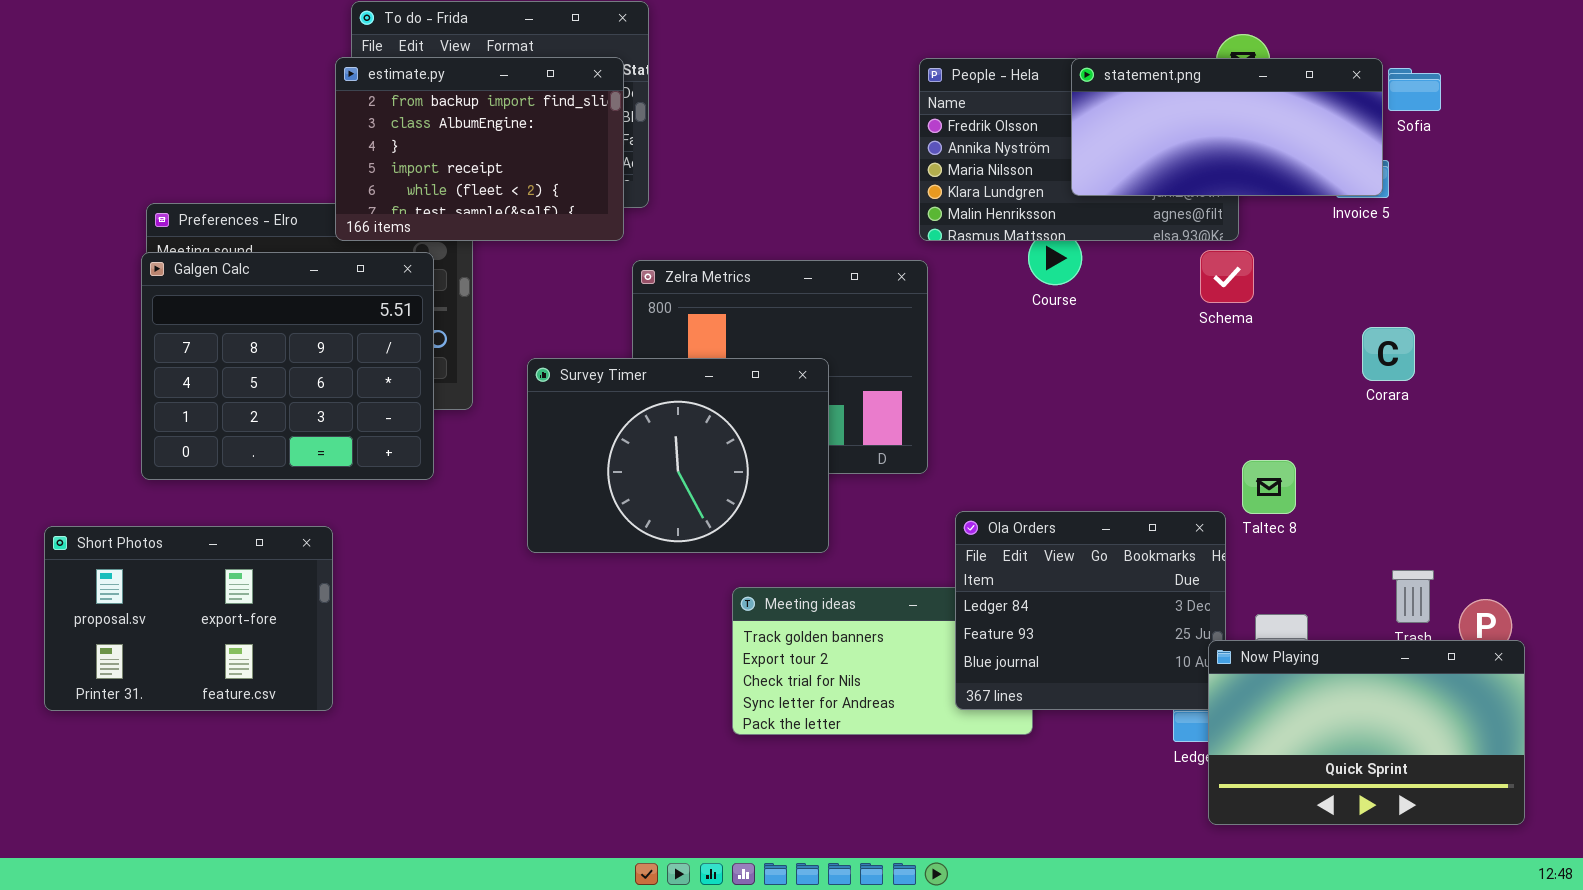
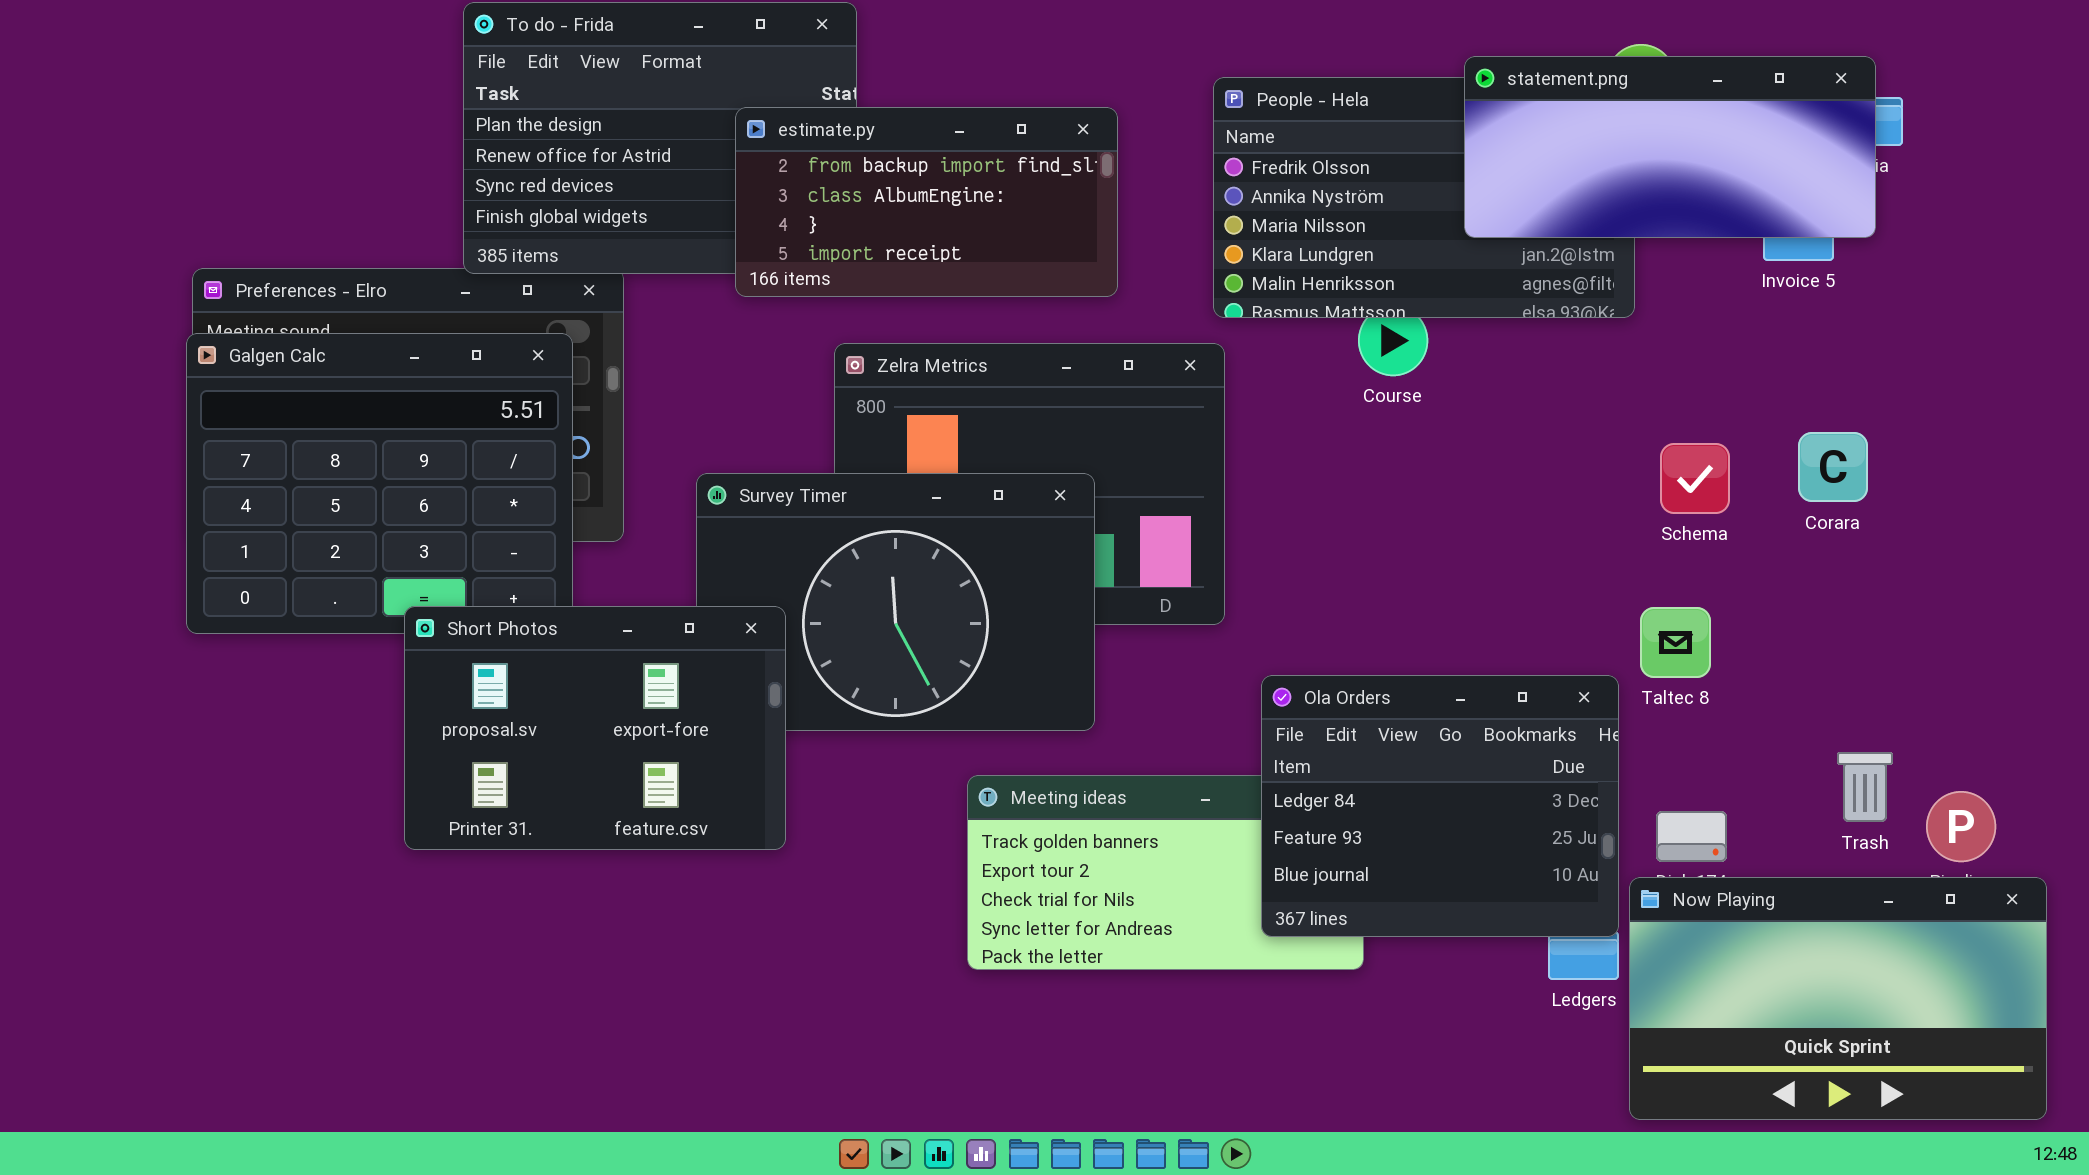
estimate.py: [335,57,624,241] -> [735,107,1118,297], moved, resized
statement.png: [1071,58,1383,196] -> [1464,56,1876,238], moved
Schema: [1200,250,1254,303] -> [1660,443,1730,514], moved
Short Photos: [44,526,333,711] -> [404,606,786,850], moved
Now Playing: [1208,640,1525,825] -> [1629,877,2047,1120], moved

